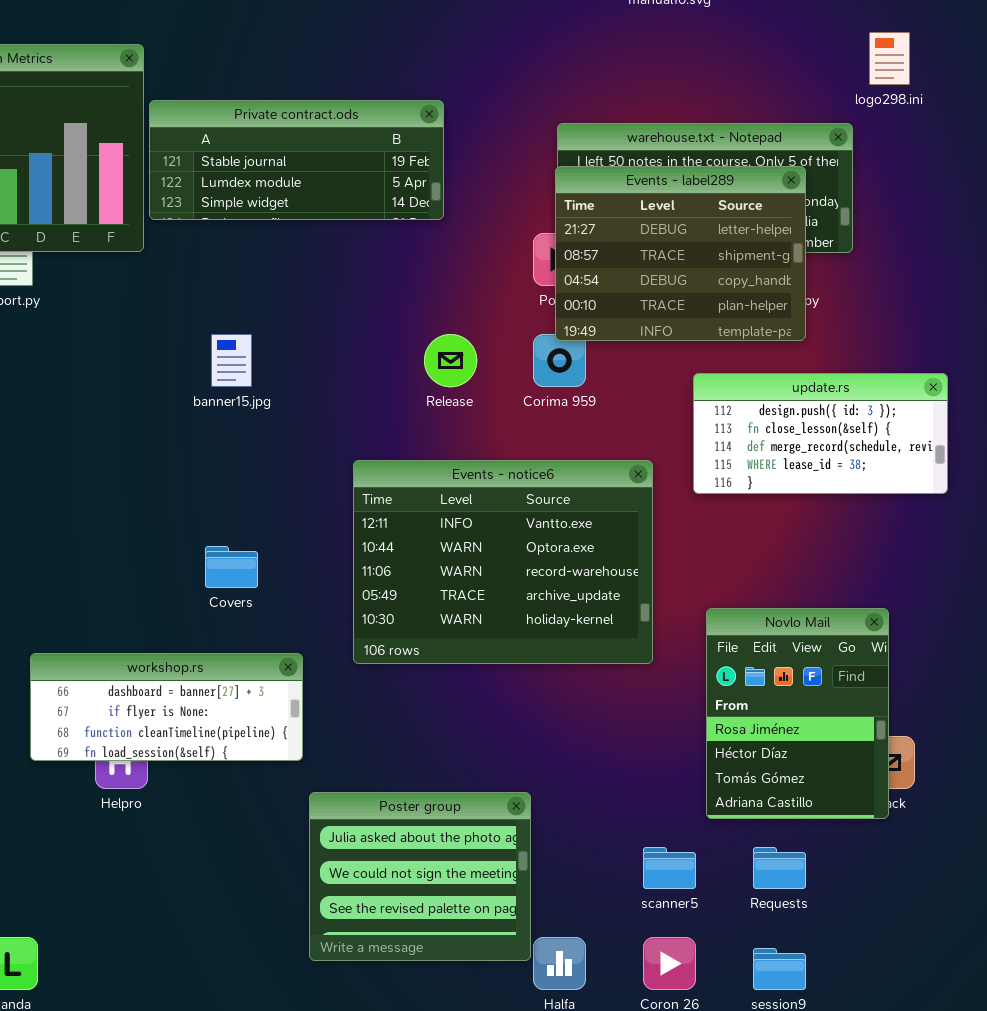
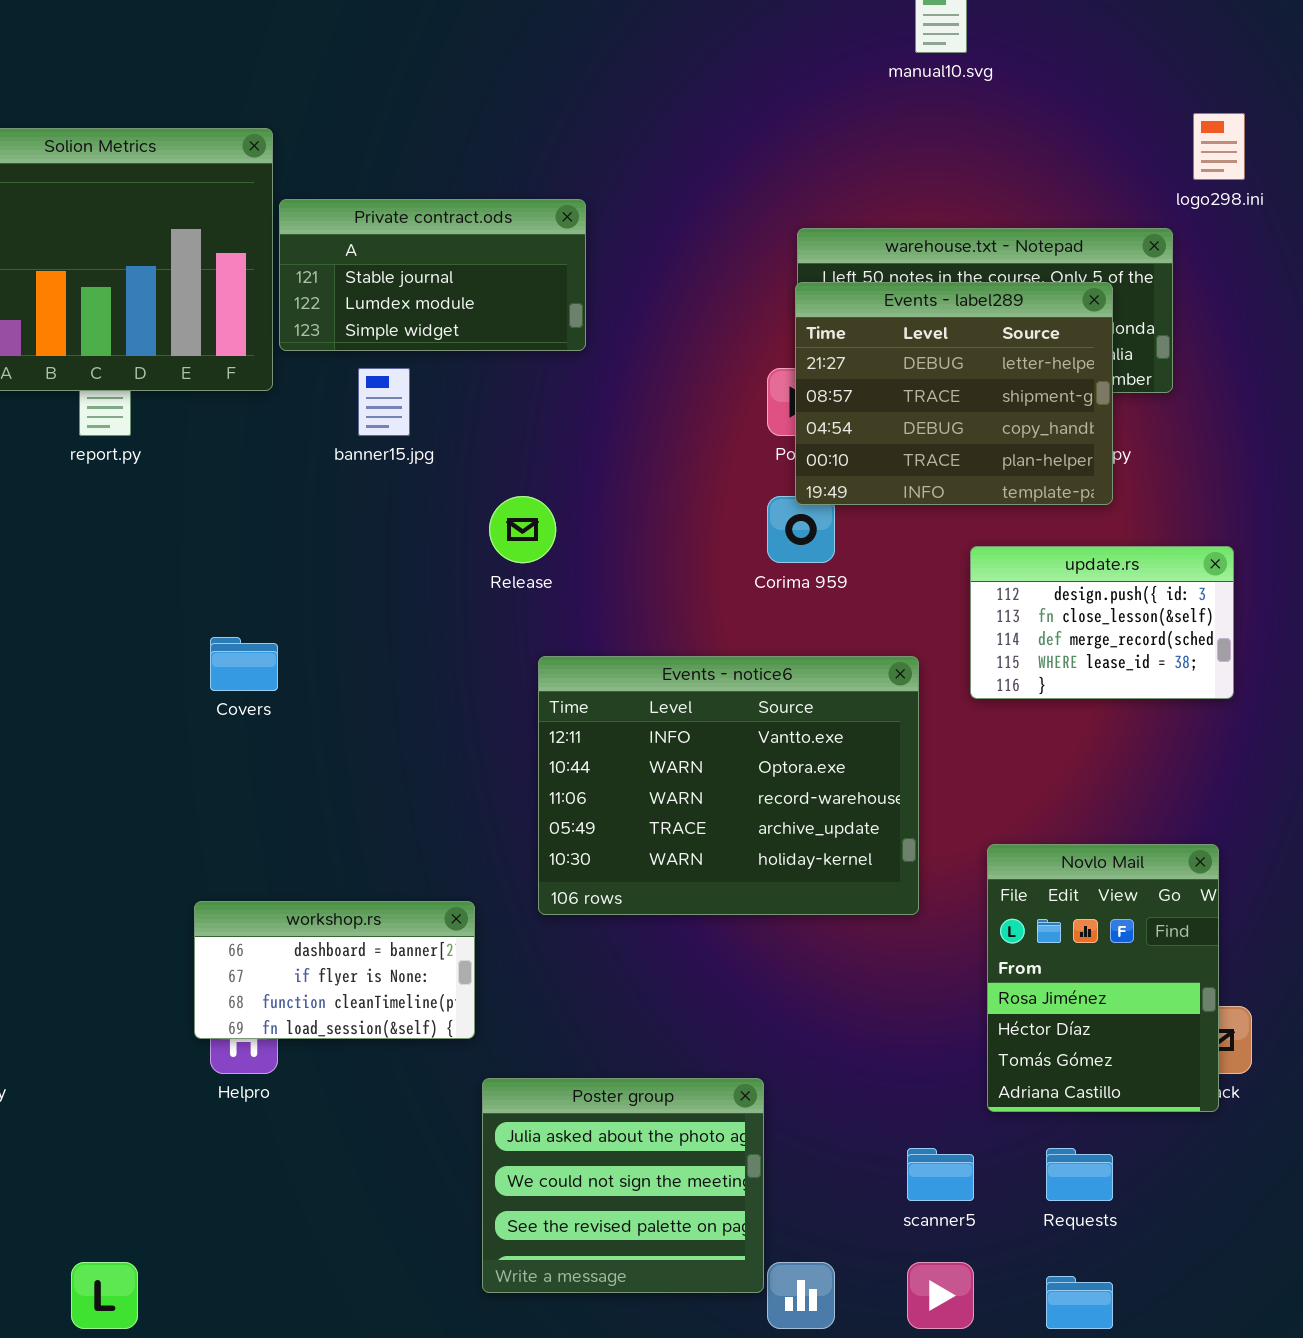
Private contract.ods: [149,100,444,220] -> [279,199,586,351], resized
banner15.jpg: [211,334,252,387] -> [358,368,410,436], moved
Release: [424,334,477,387] -> [489,496,556,563], moved
update.rs: [693,373,948,494] -> [970,546,1234,699], resized
Covers: [205,546,258,588] -> [210,637,278,691], moved
workshop.rs: [30,653,303,761] -> [194,901,475,1039], resized

